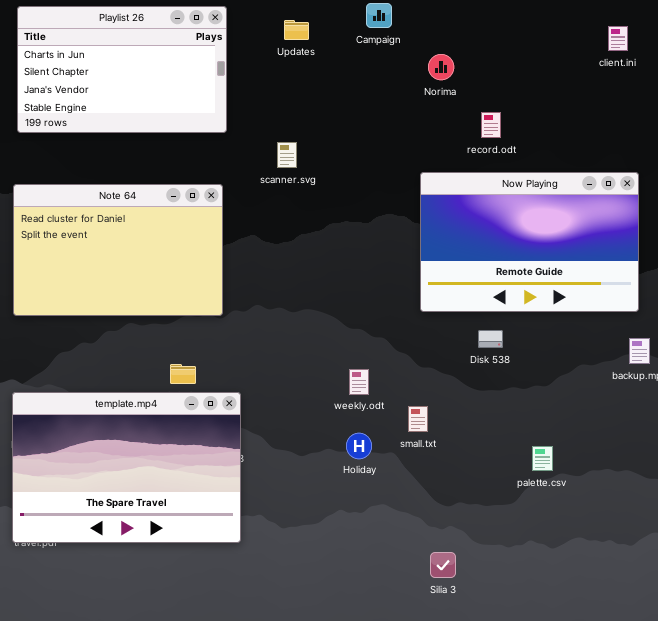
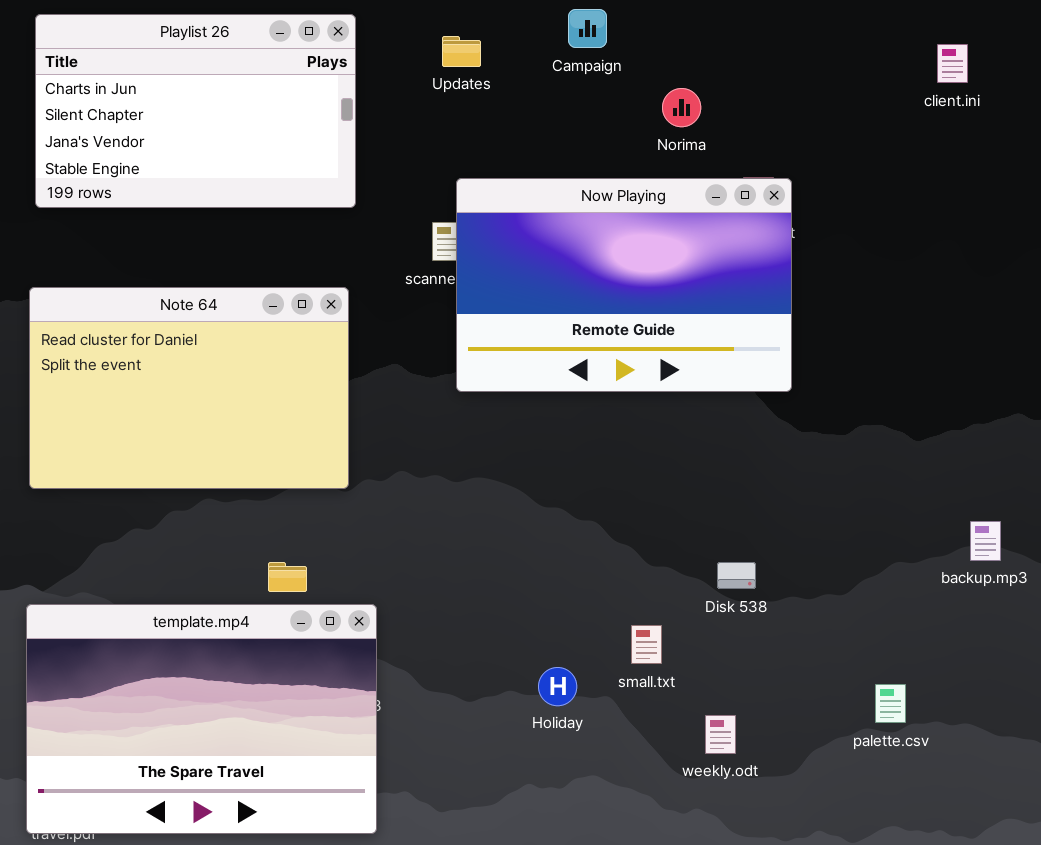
Now Playing: [420,172,639,312] -> [456,178,792,392], moved
Disk 538: [478,330,503,348] -> [717,562,756,589], moved
weekly.odt: [349,369,369,395] -> [705,715,736,754], moved
palette.csv: [532,446,553,471] -> [875,684,906,723], moved

